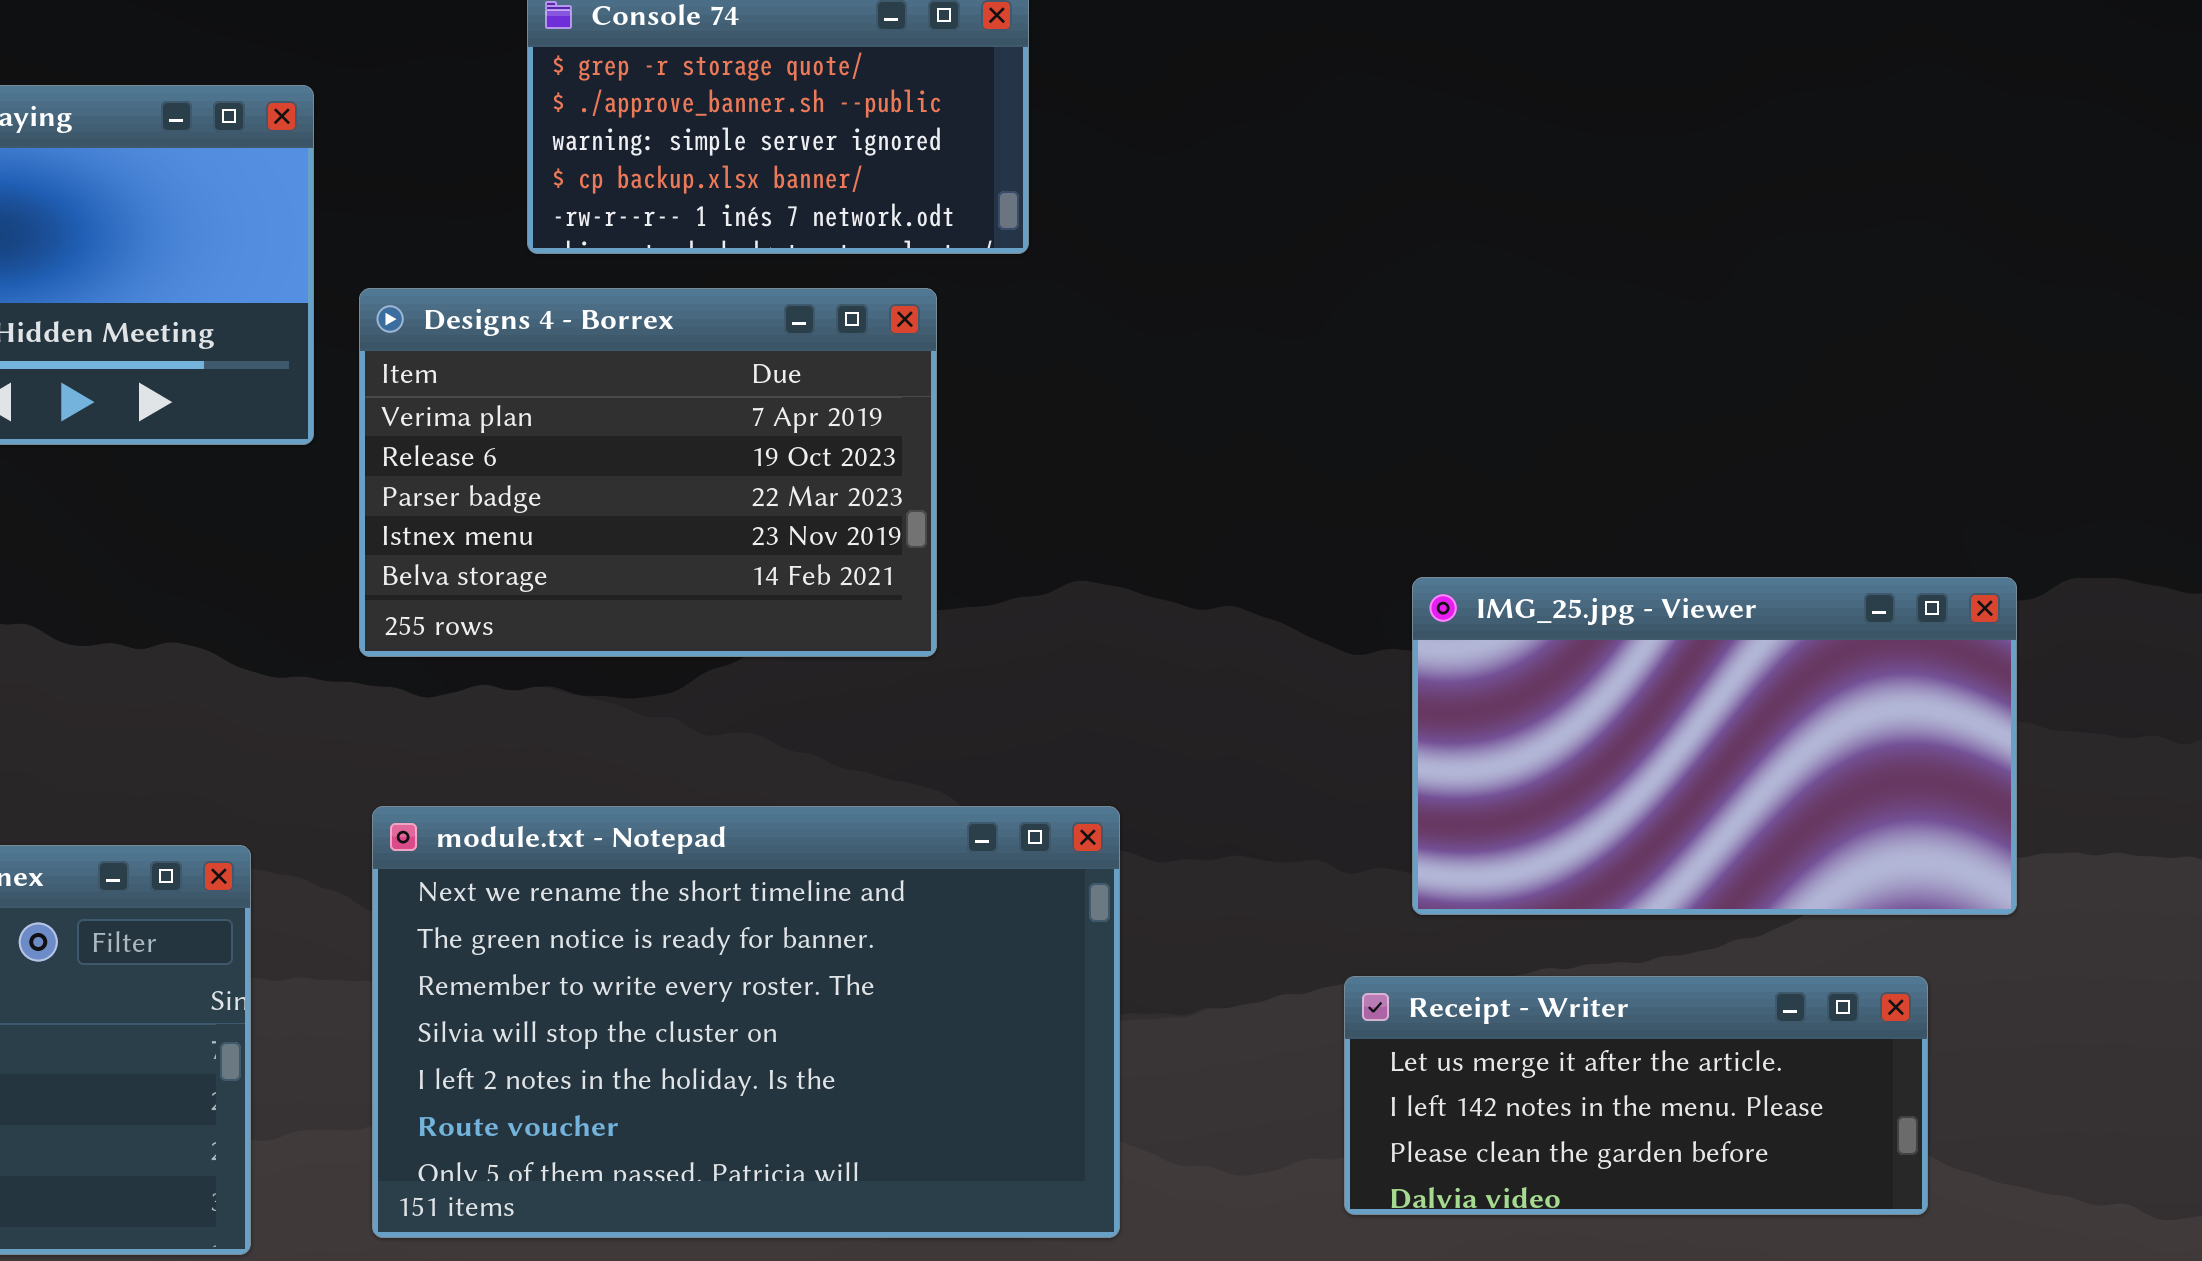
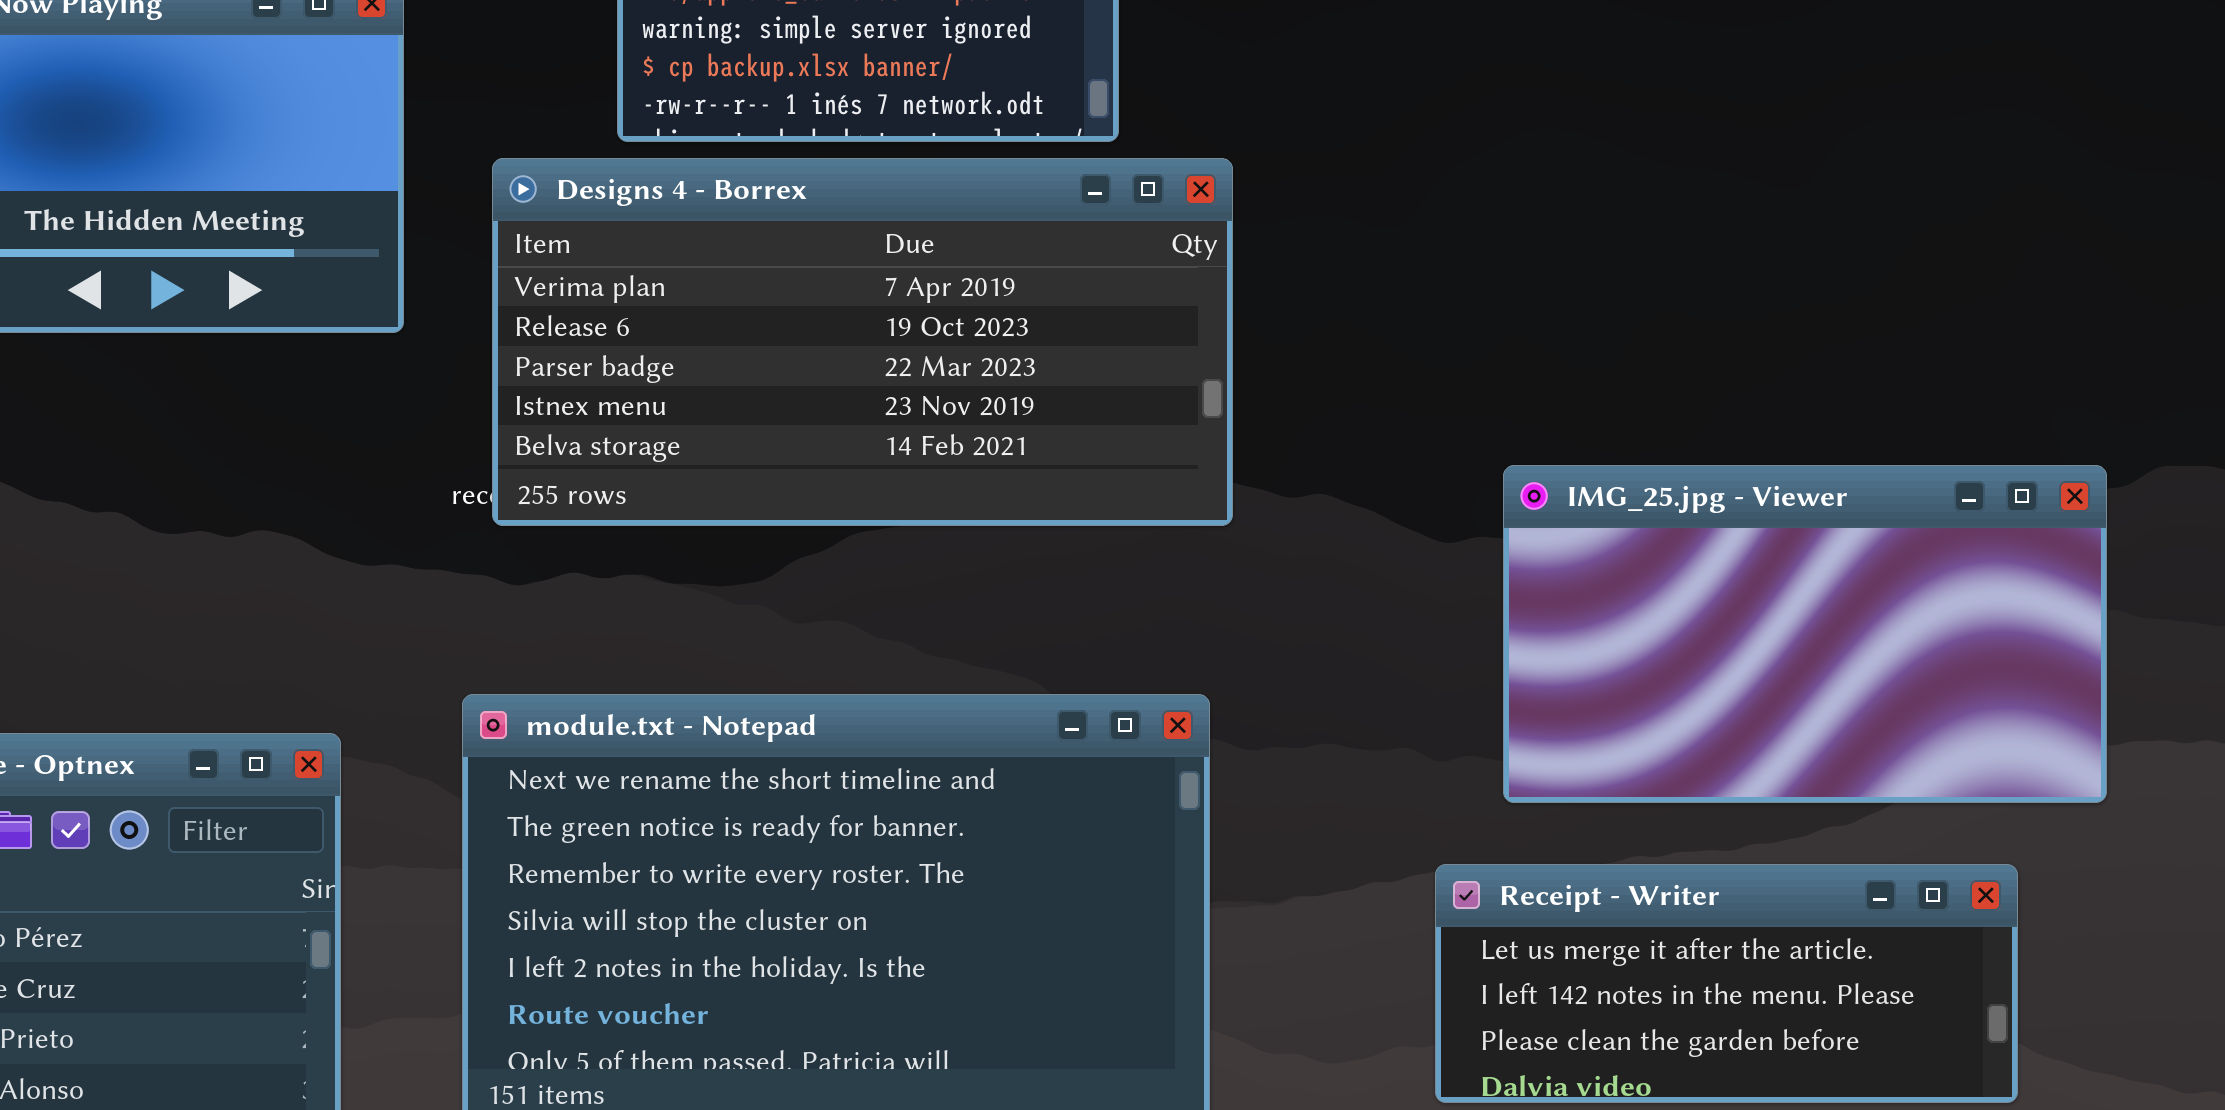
Designs 4 - Borrex: [359,288,937,657] -> [492,158,1233,526], moved, resized

